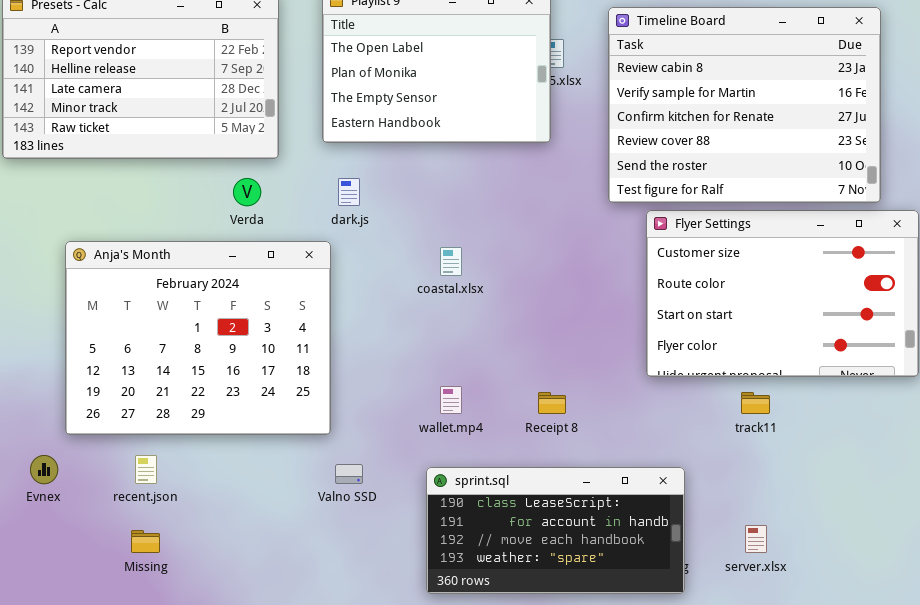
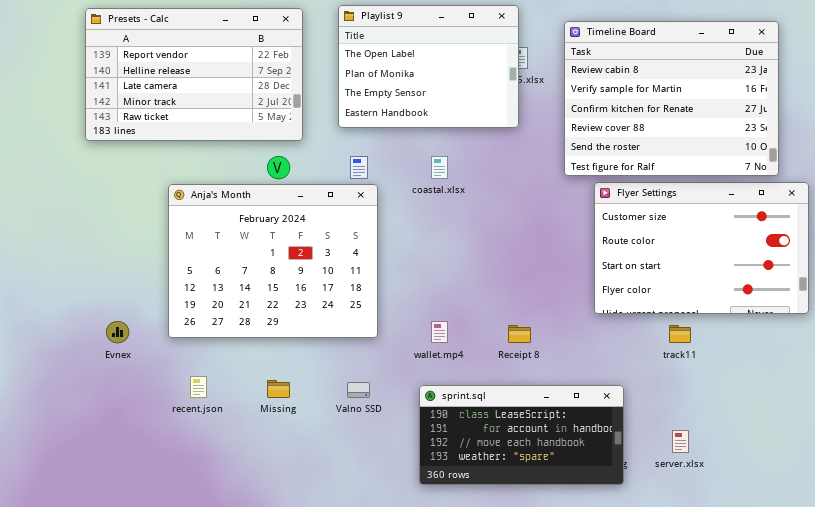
Anja's Month: [65,241,331,435] -> [168,184,378,338], moved
coastal.xlsx: [440,247,462,276] -> [431,156,448,179], moved
Evnex: [30,455,58,484] -> [106,321,129,343], moved
Missing: [131,530,160,553] -> [267,380,290,398], moved

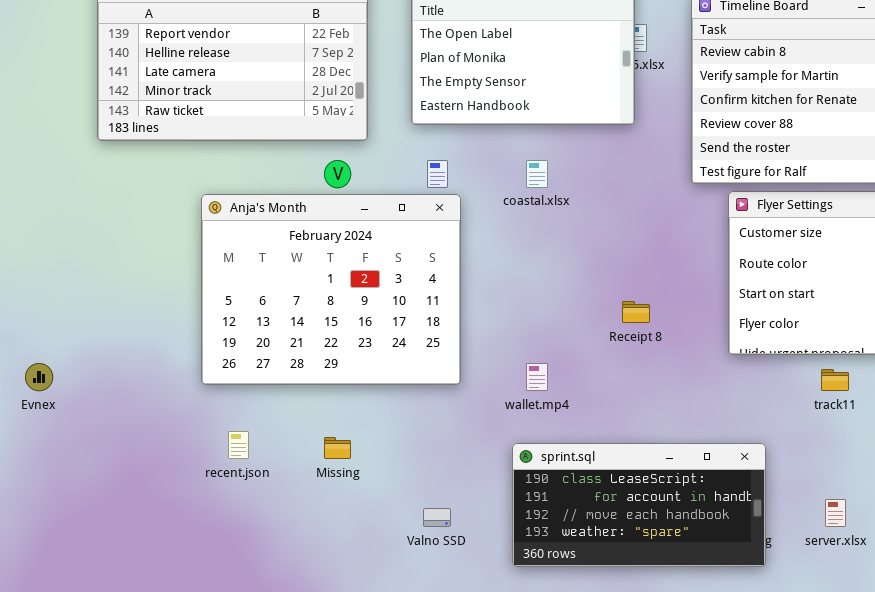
Evnex: [106,321,129,343] -> [25,363,53,391], moved
Receipt 8: [508,325,531,343] -> [622,301,650,323], moved
Valno SSD: [347,382,370,398] -> [423,508,451,527], moved

